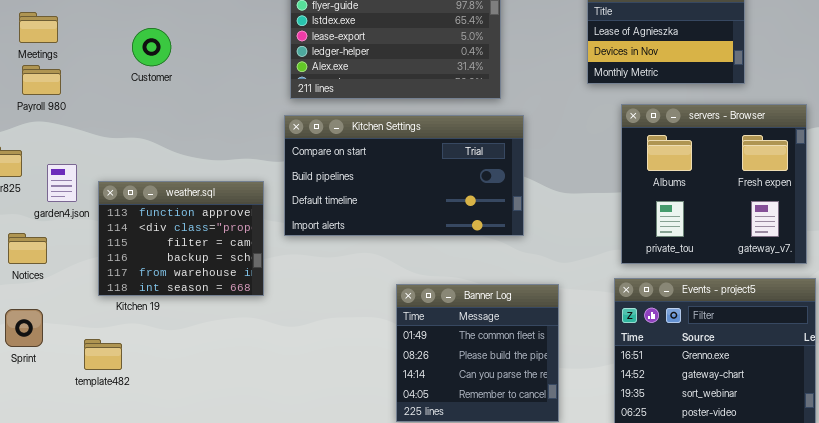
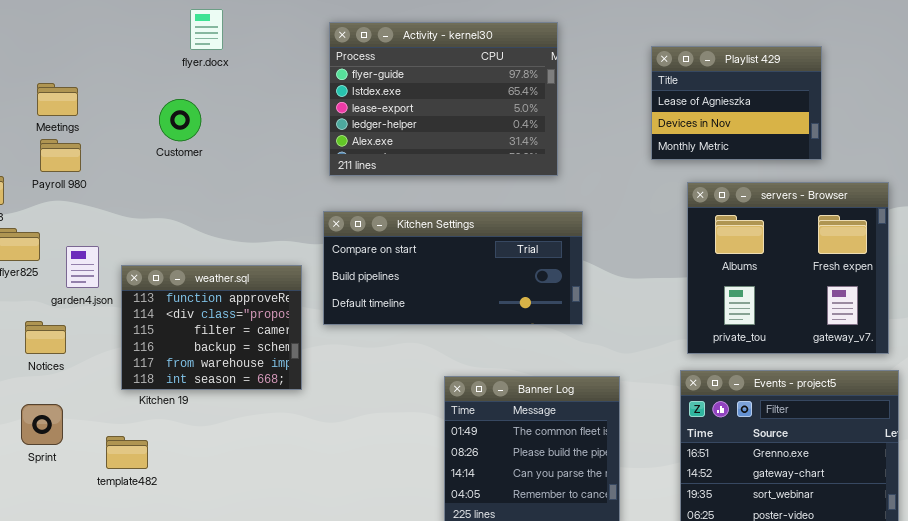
Kitchen Settings: [284,115,524,236] -> [323,211,583,325], resized

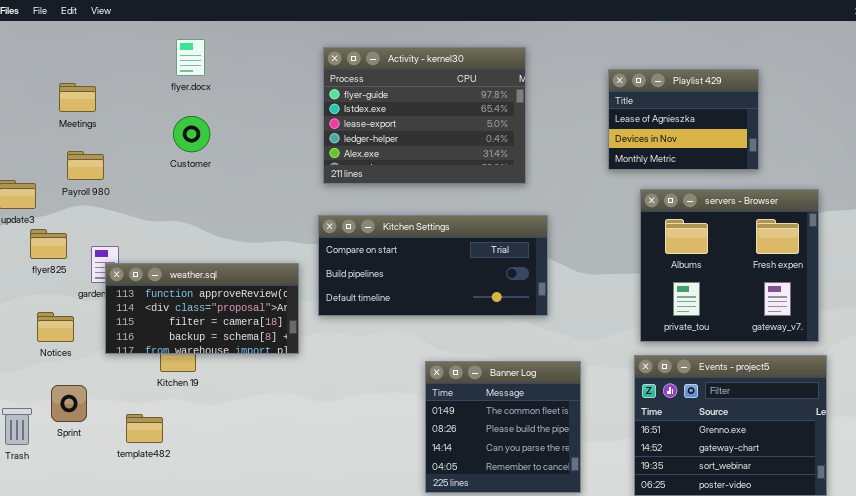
flyer.docx: [190,9,223,50] -> [176,39,205,76], moved
Meetings: [37,83,78,116] -> [59,83,96,112], moved
weather.sql: [121,265,302,390] -> [105,263,299,354], resized
Notices: [25,321,66,354] -> [37,312,74,342], moved

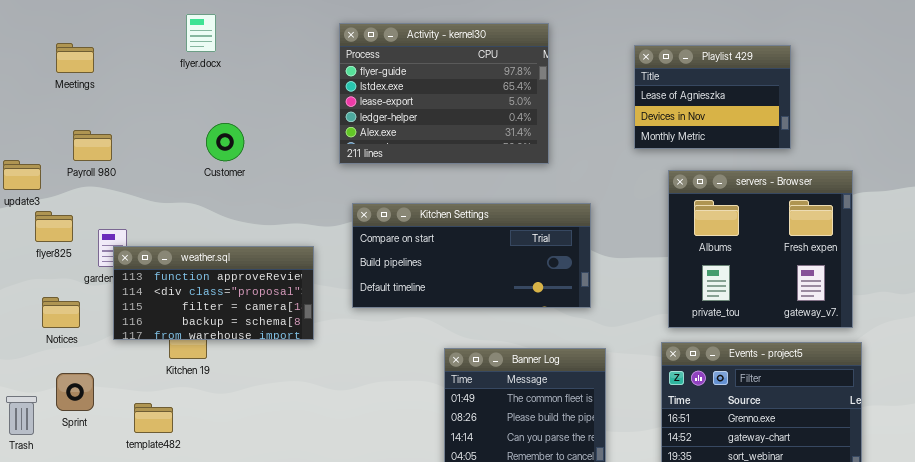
Meetings: [59,83,96,112] -> [56,43,94,73], moved
Customer: [173,116,210,152] -> [206,123,244,161], moved
Kitchen Settings: [318,215,548,316] -> [352,203,591,308], moved

